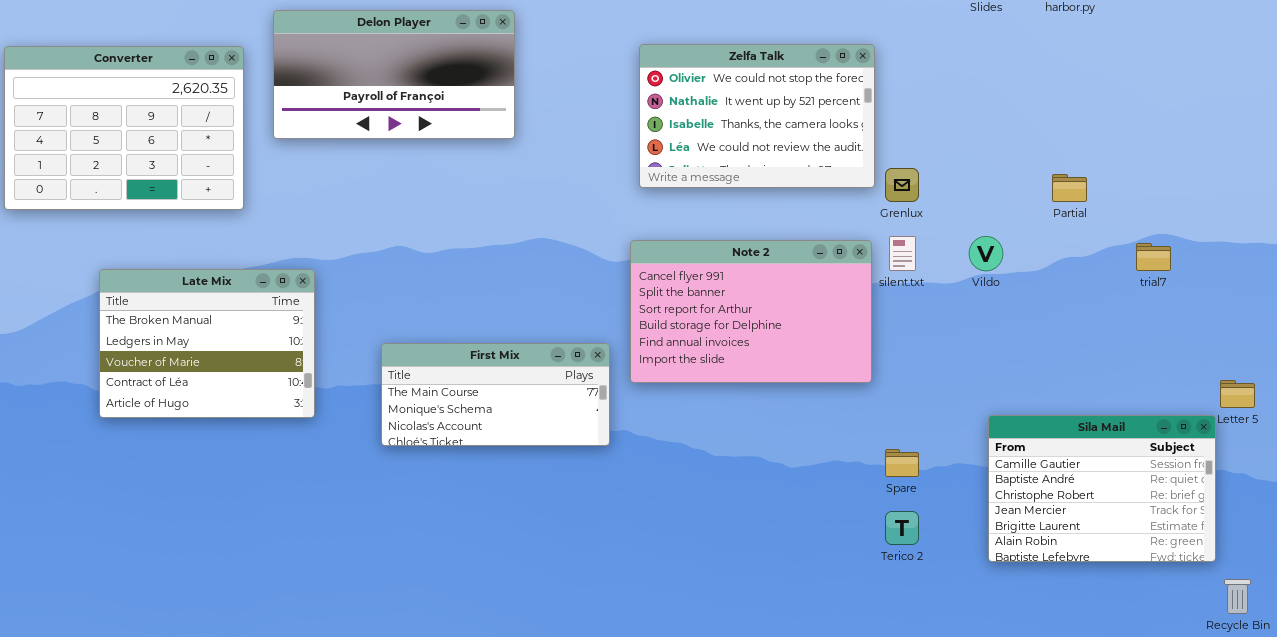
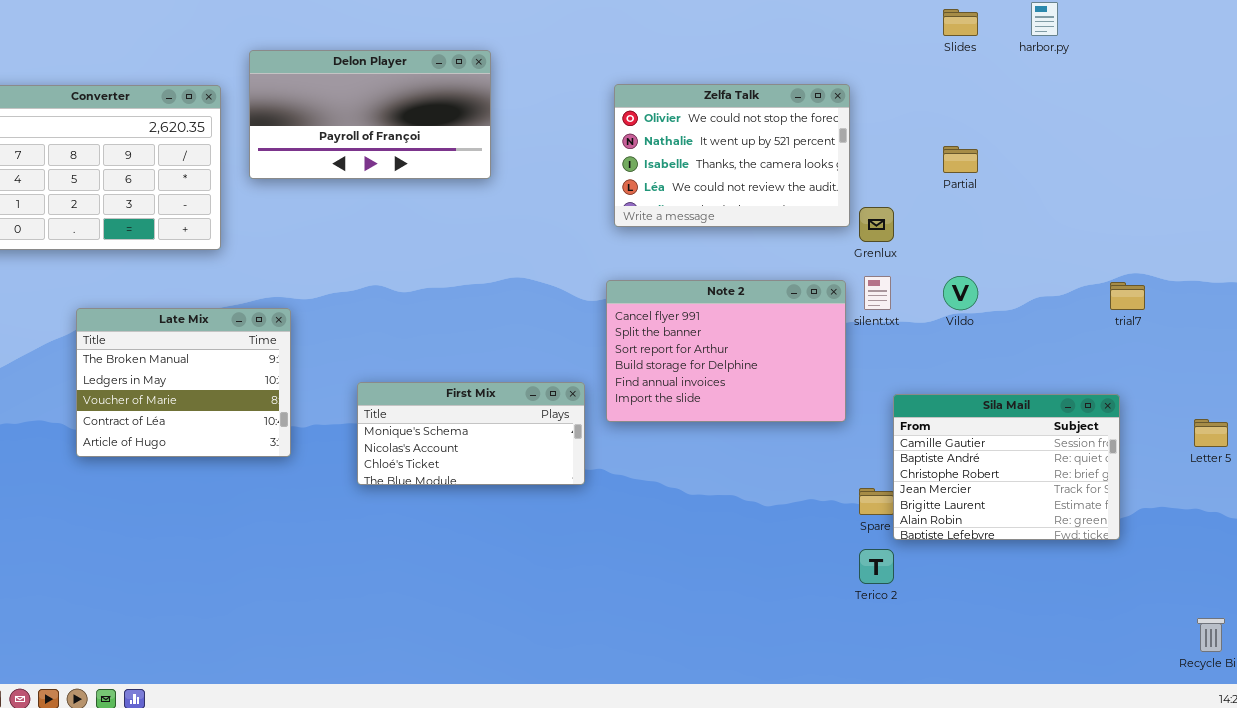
Partial: [1052,174,1087,202] -> [943,146,978,173], moved
First Mix: [381,343,610,446] -> [357,382,585,485], scrolled down 1 row
Sila Mail: [988,415,1216,562] -> [893,394,1120,540], moved

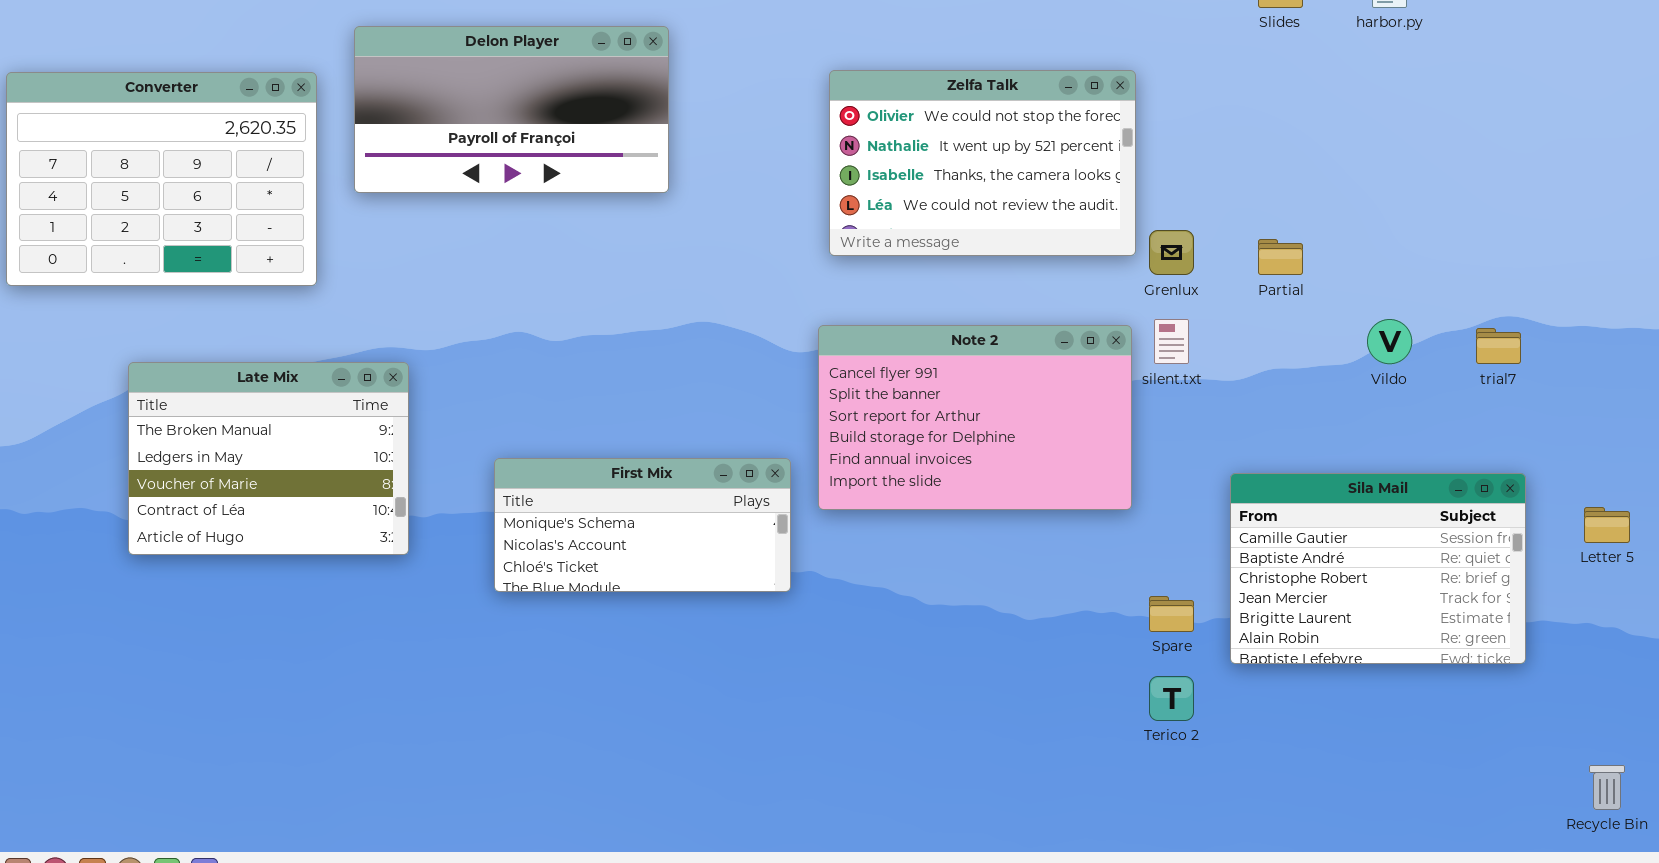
Partial: [943,146,978,173] -> [1258,239,1303,275], moved
Vildo: [943,276,978,310] -> [1367,319,1412,364], moved
Sila Mail: [893,394,1120,540] -> [1230,473,1526,664], moved

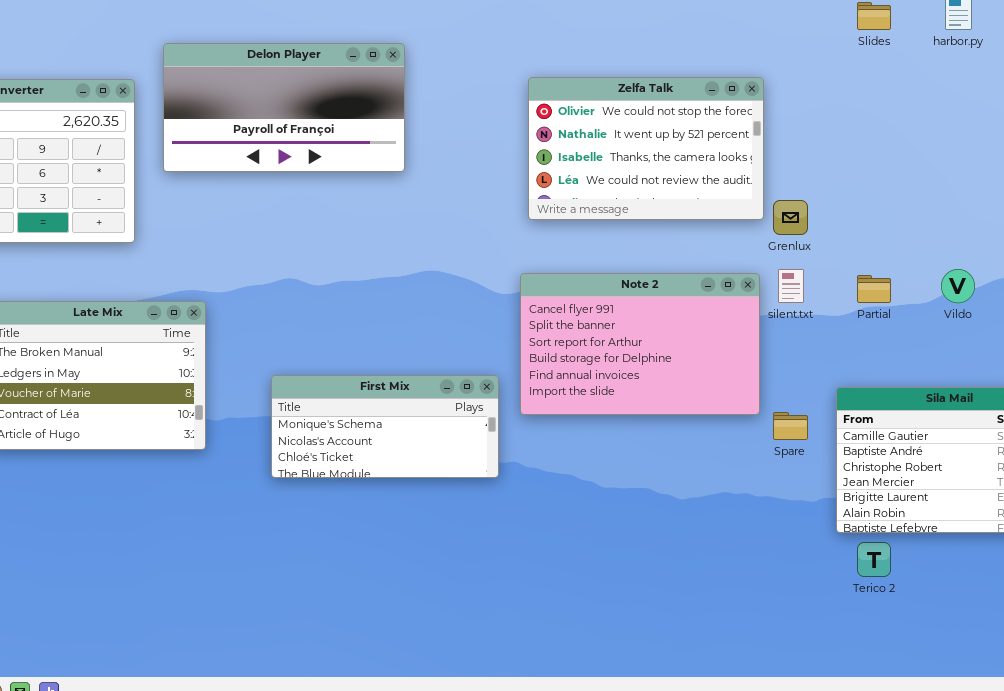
Partial: [1258,239,1303,275] -> [857,275,891,303], moved
Spare: [1149,596,1194,632] -> [773,412,808,440], moved
Terico 2: [1149,676,1194,721] -> [857,542,891,577], moved

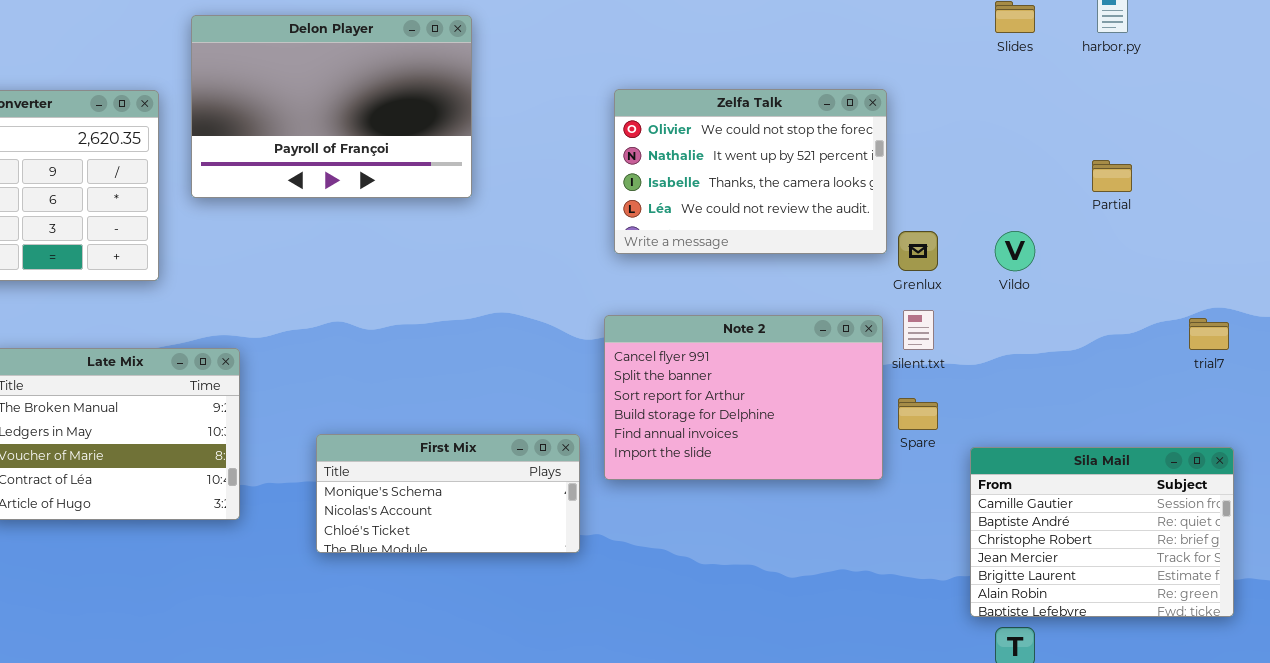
Delon Player: [163,43,405,172] -> [191,15,472,198], resized
Vildo: [941,269,975,303] -> [995,231,1035,271], moved
Partial: [857,275,891,303] -> [1092,160,1132,192], moved
Spare: [773,412,808,440] -> [898,398,938,430], moved

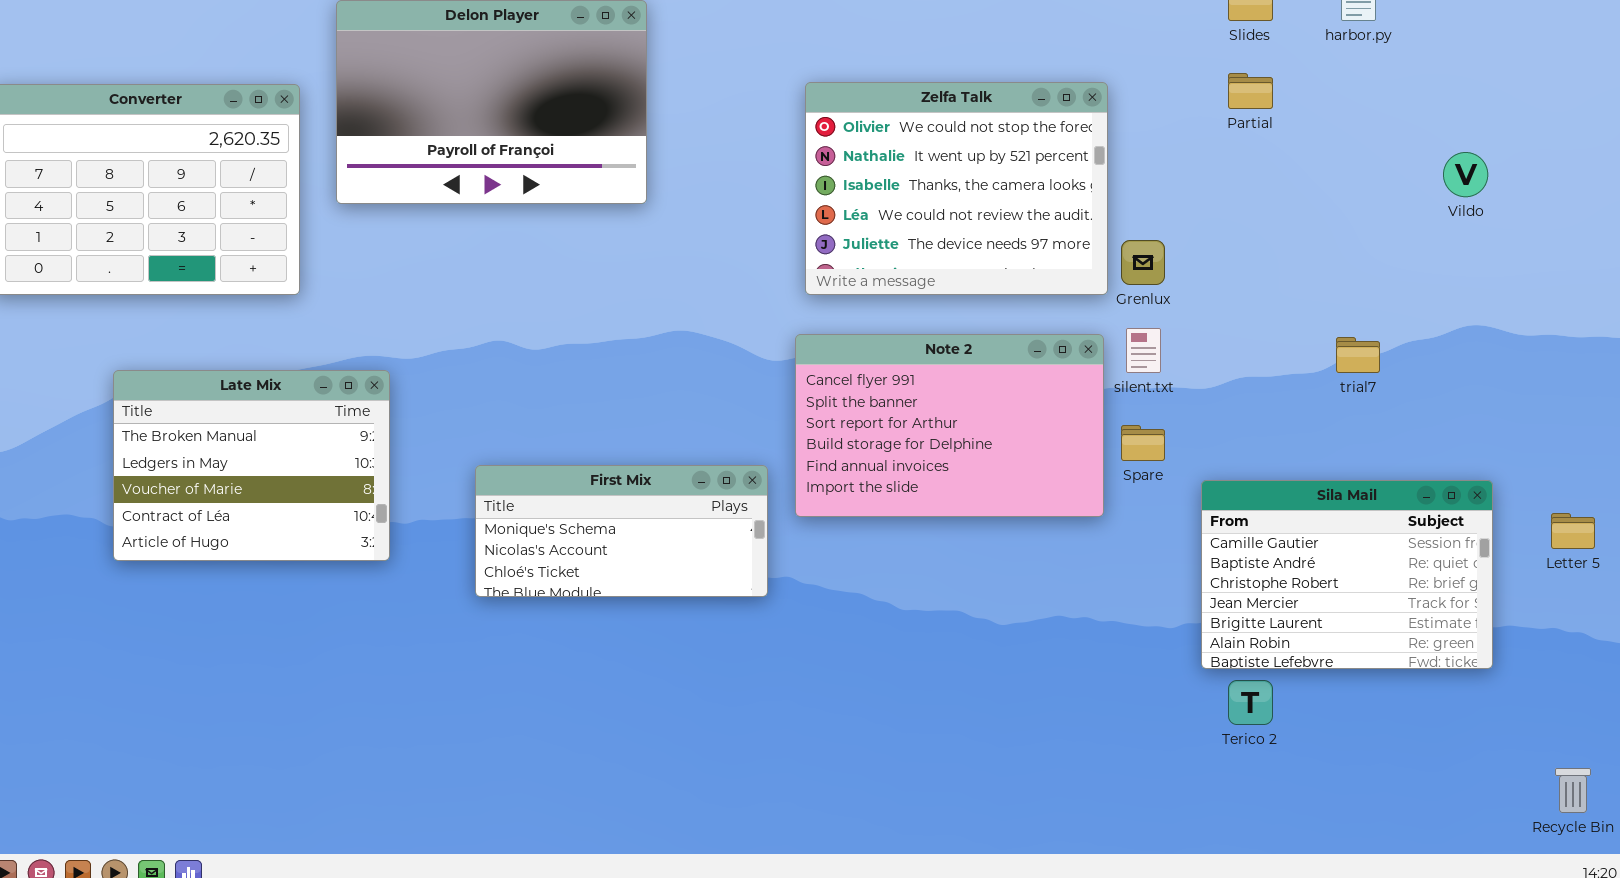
Zelfa Talk: [614,89,887,254] -> [805,82,1108,295], resized
Partial: [1092,160,1132,192] -> [1228,73,1273,109], moved
Vildo: [995,231,1035,271] -> [1443,152,1488,197], moved
trial7: [1189,318,1229,350] -> [1336,337,1380,373], moved

